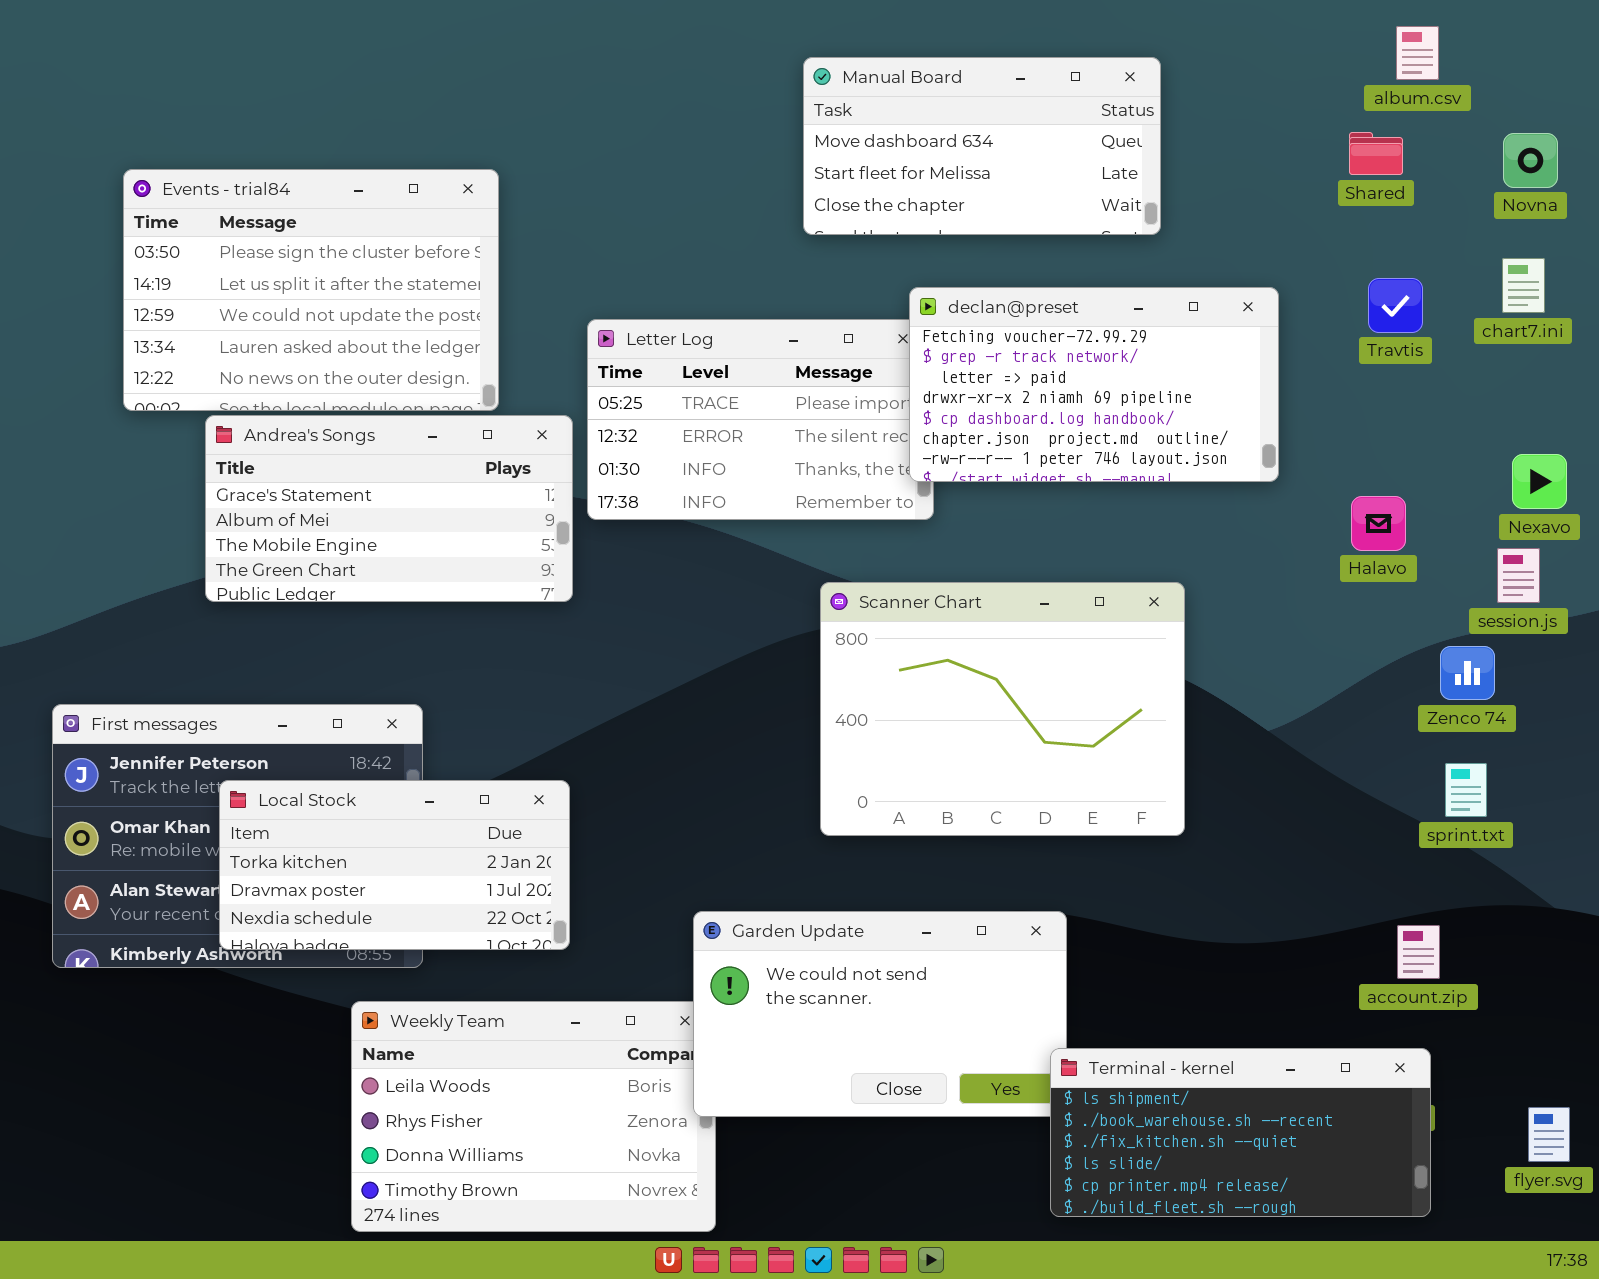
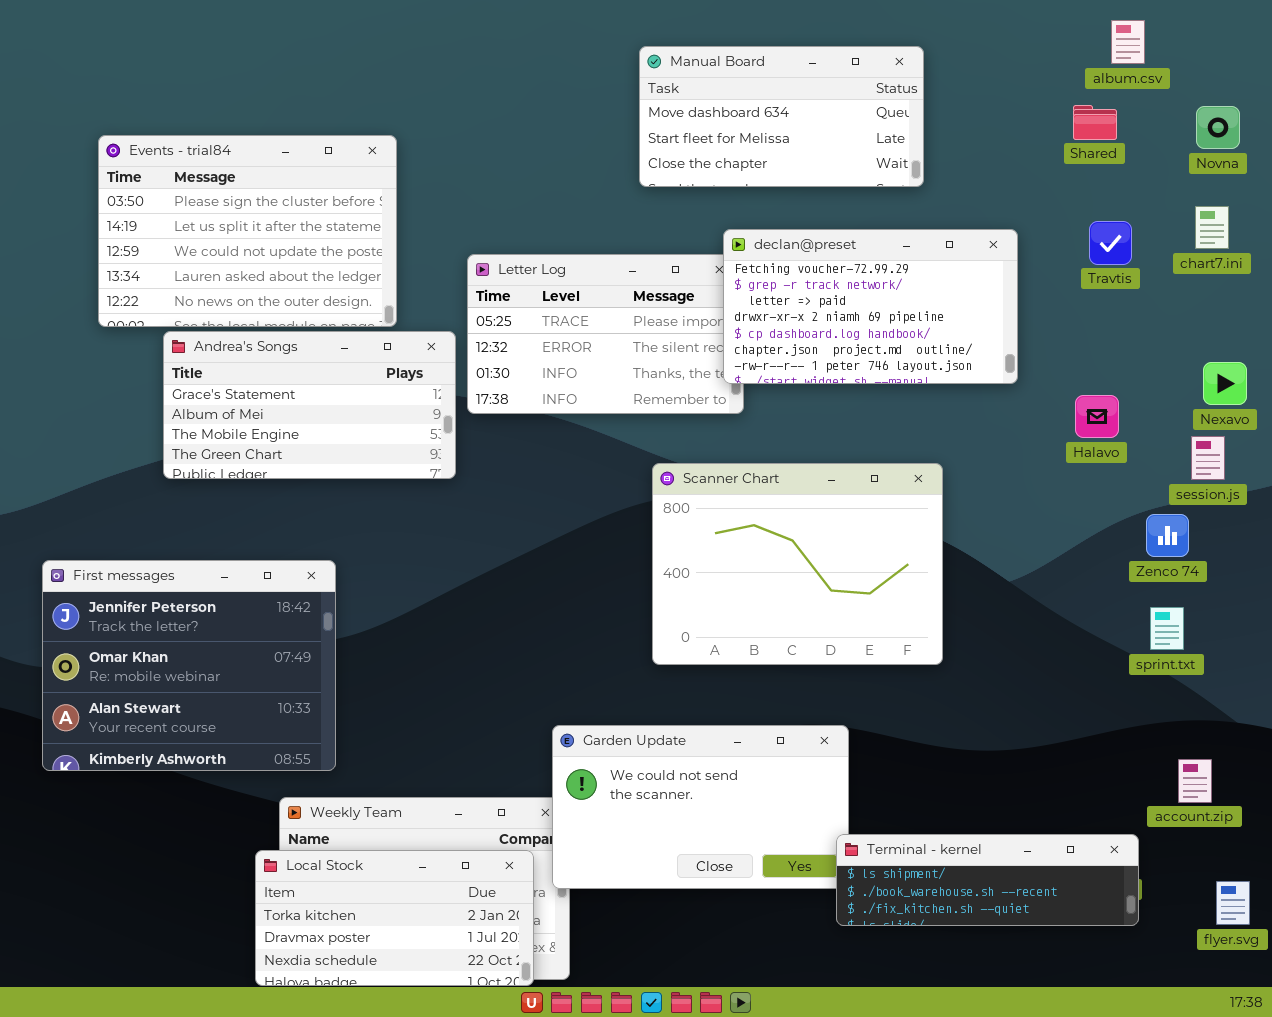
Local Stock: [219,780,570,950] -> [255,850,534,986], moved
account.zip: [1397,925,1440,979] -> [1178,759,1212,803], moved
Terminal - kernel: [1050,1048,1431,1217] -> [836,834,1139,926], resized

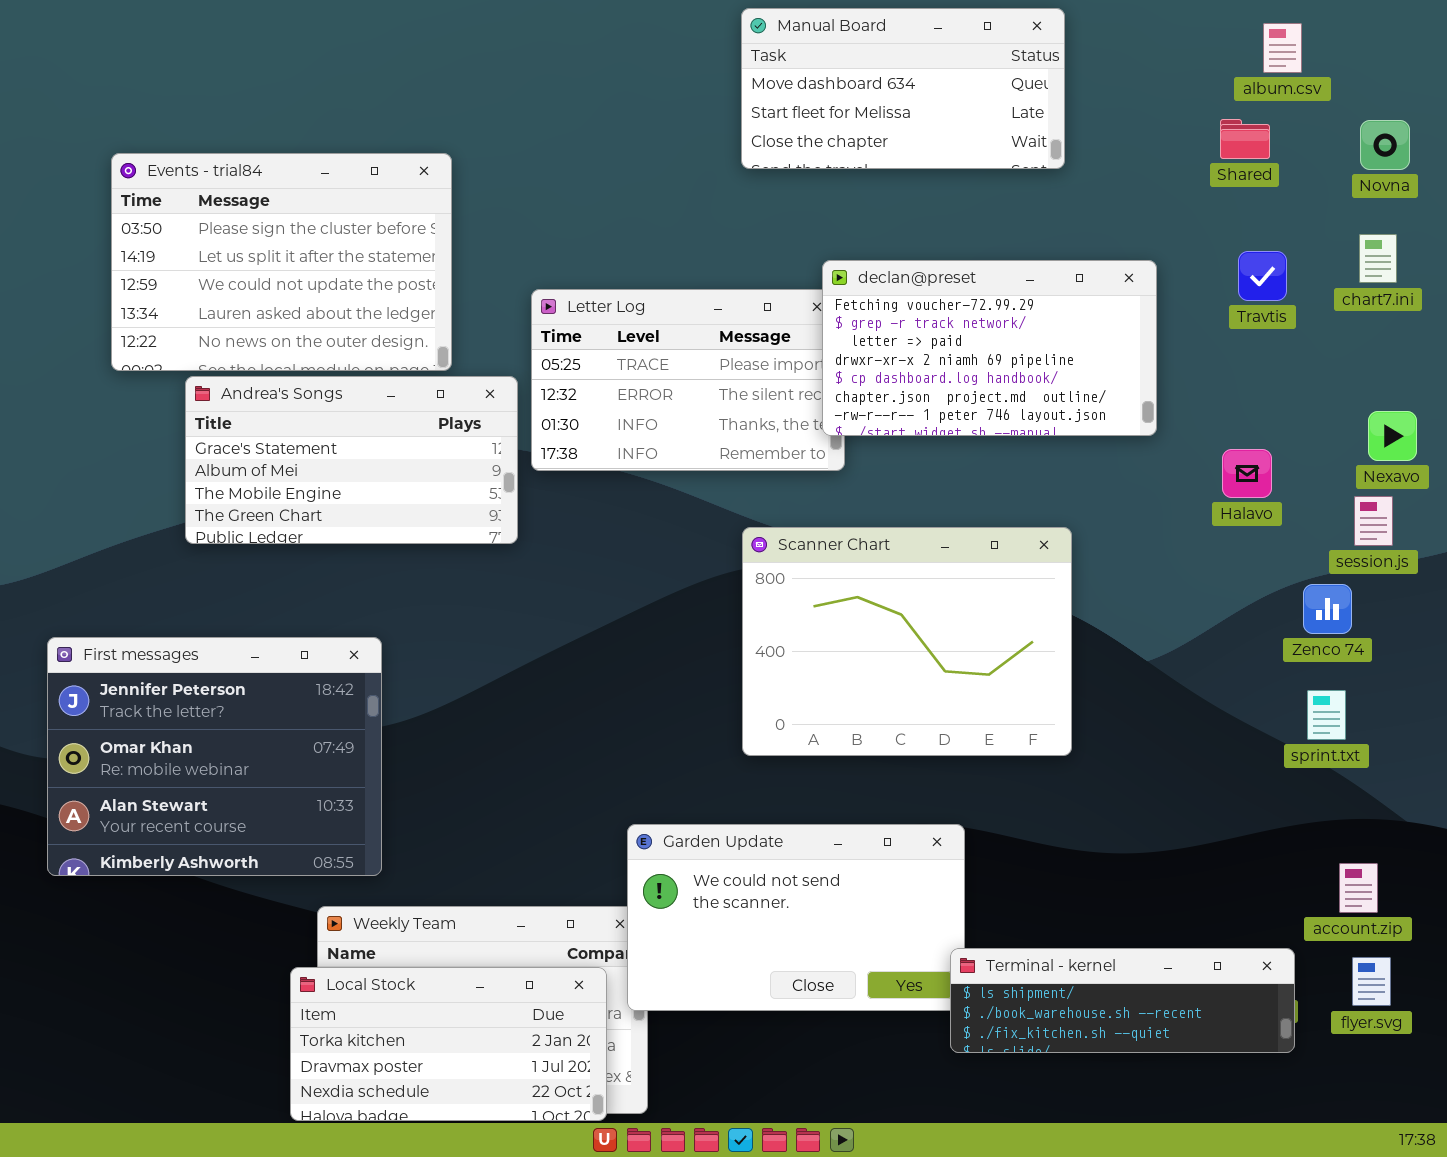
Manual Board: [639,46,924,187] -> [741,8,1065,169], moved
flyer.svg: [1216,881,1250,925] -> [1352,957,1391,1006], moved

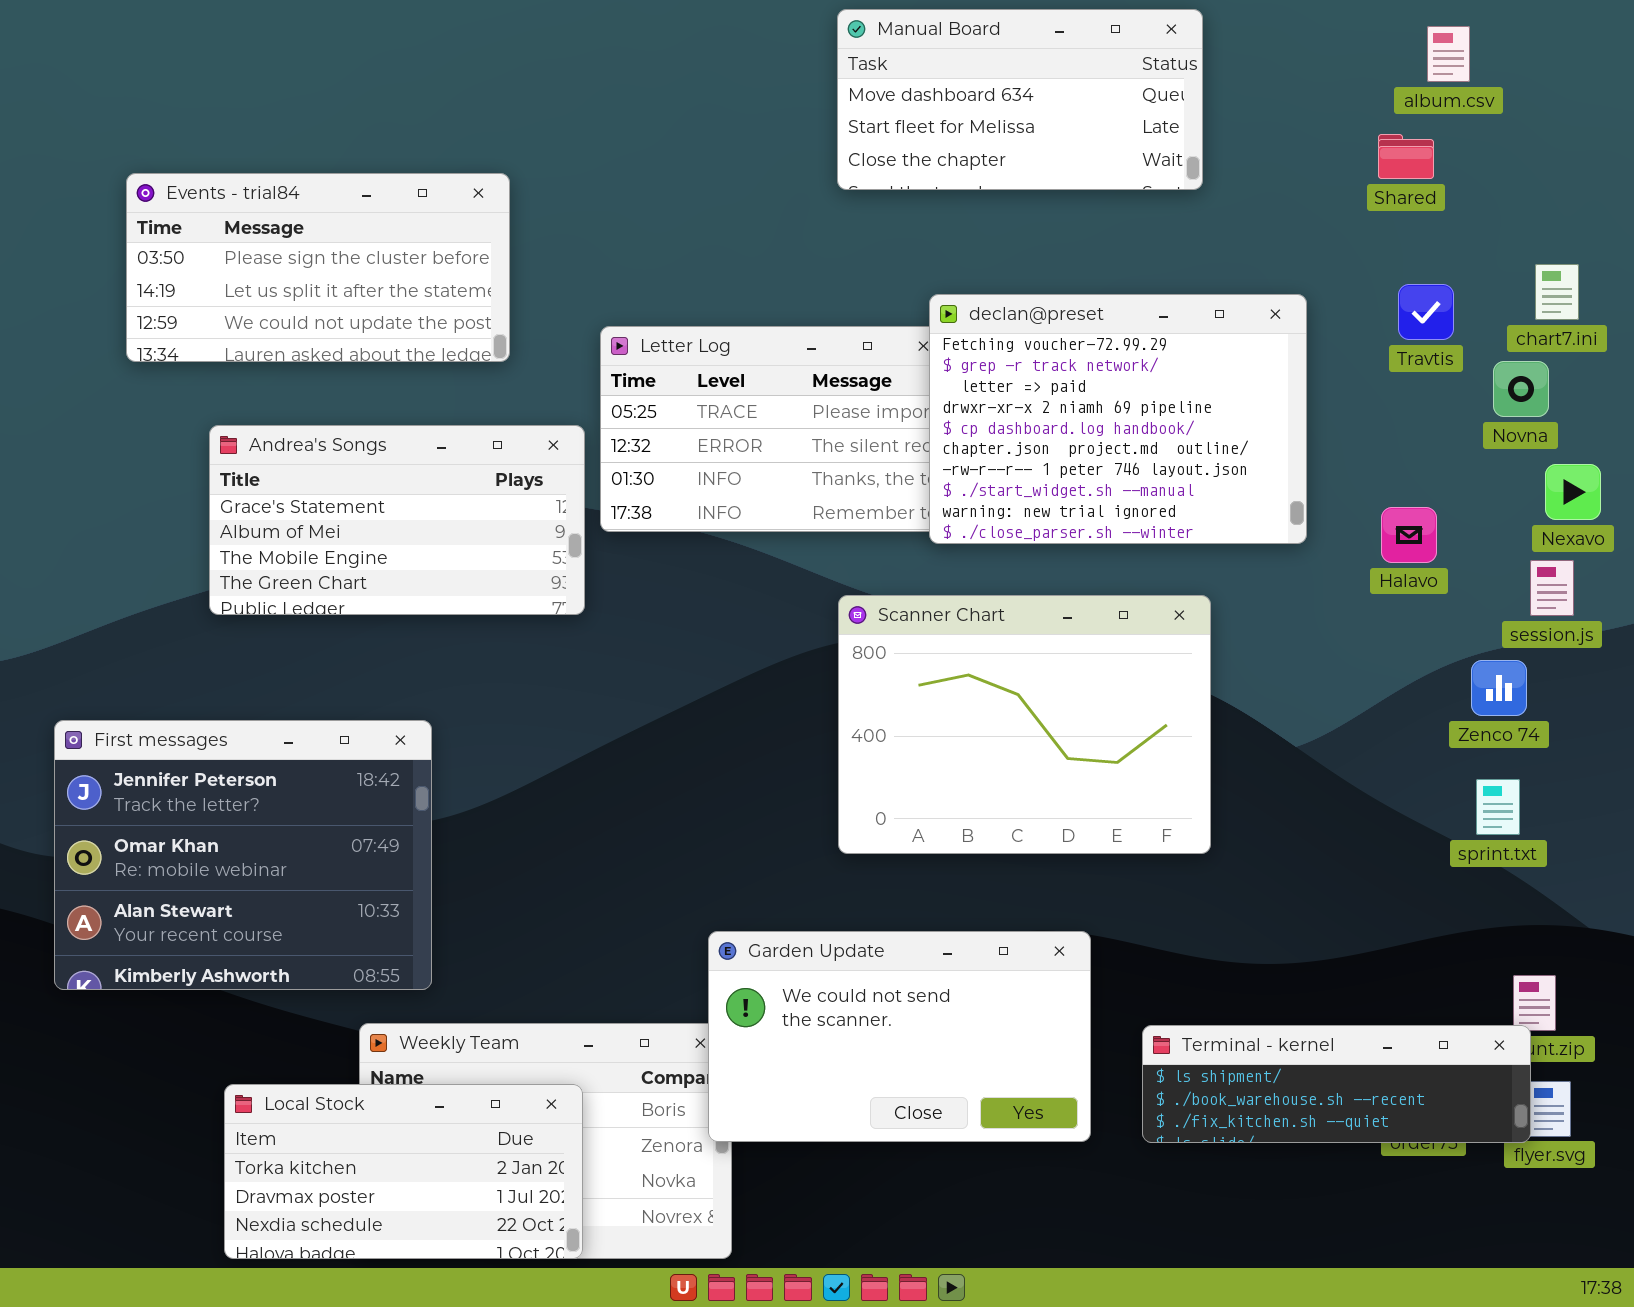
Novna: [1360,120,1410,170] -> [1493,361,1549,417], moved
Events - trial84: [111,153,452,371] -> [126,173,510,362], resized
declan@preset: [822,260,1157,436] -> [929,294,1307,544], resized
Terminal - kernel: [950,948,1295,1053] -> [1142,1025,1531,1143], moved
Local Stock: [290,967,607,1121] -> [224,1084,583,1259], moved

